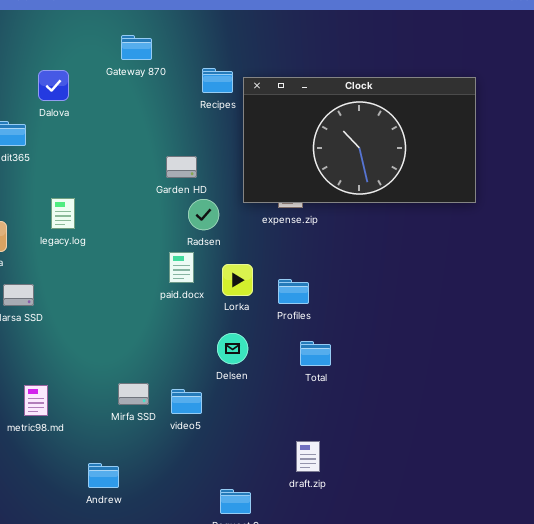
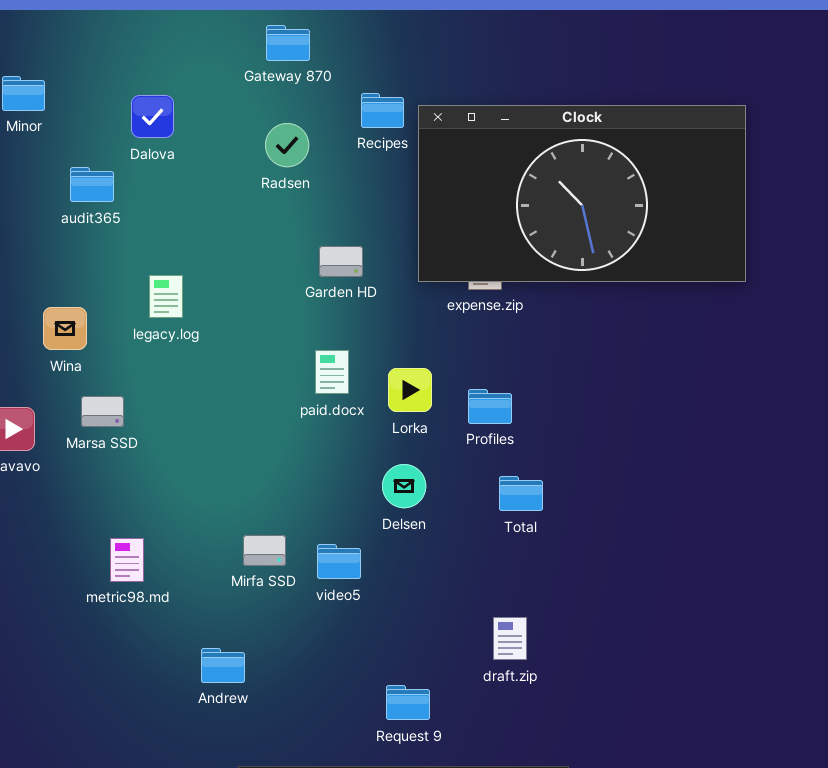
Gateway 870: [121,35,152,60] -> [266,25,310,61], moved
Garden HD: [166,156,197,178] -> [319,246,363,277], moved
Radsen: [188,199,219,230] -> [265,123,309,167], moved

